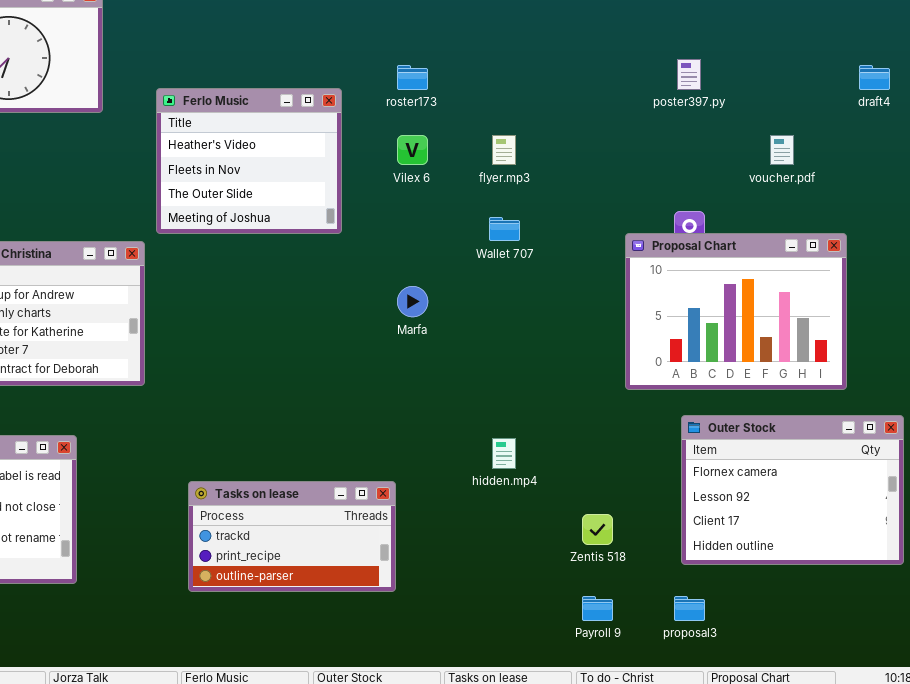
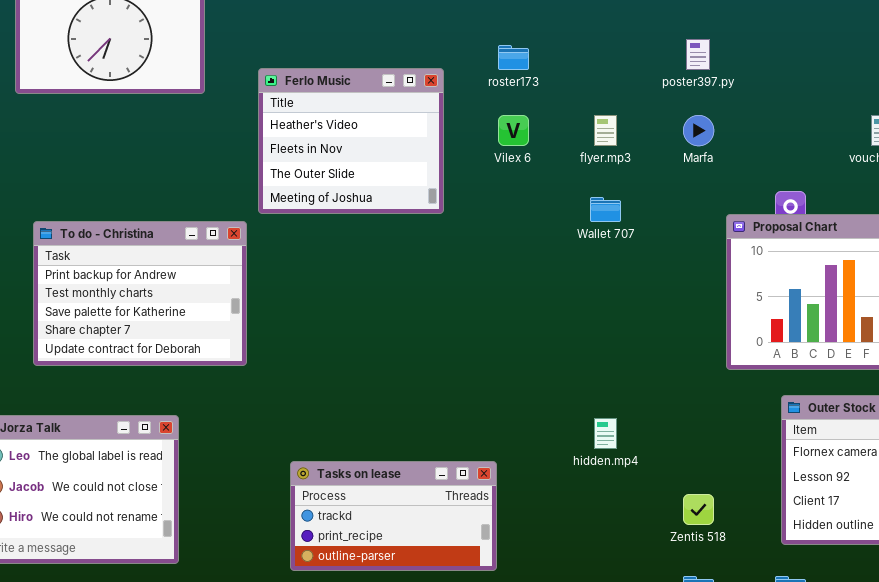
poster397.py: [677,59,701,90] -> [686,39,710,70], moved
Marfa: [397,286,428,317] -> [683,115,714,146], moved

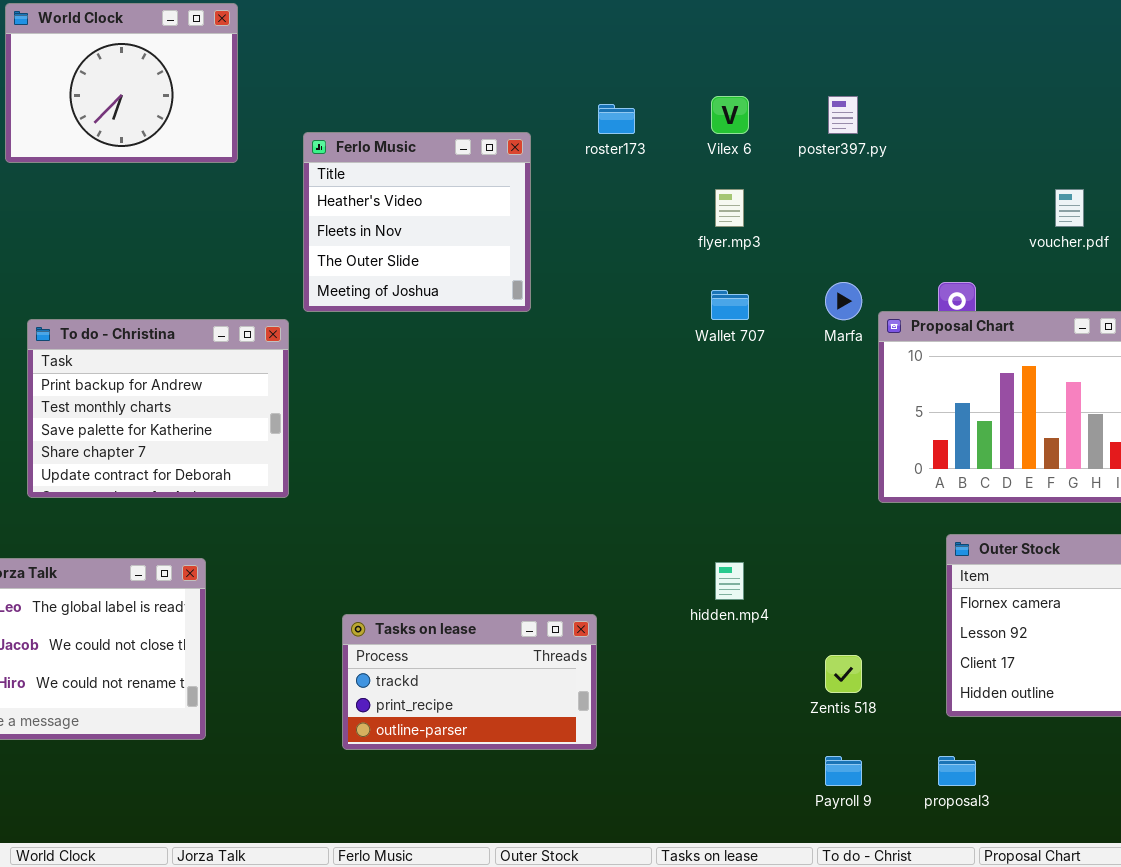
Vilex 6: [498,115,529,146] -> [711,96,749,134], moved
Marfa: [683,115,714,146] -> [825,282,862,320], moved

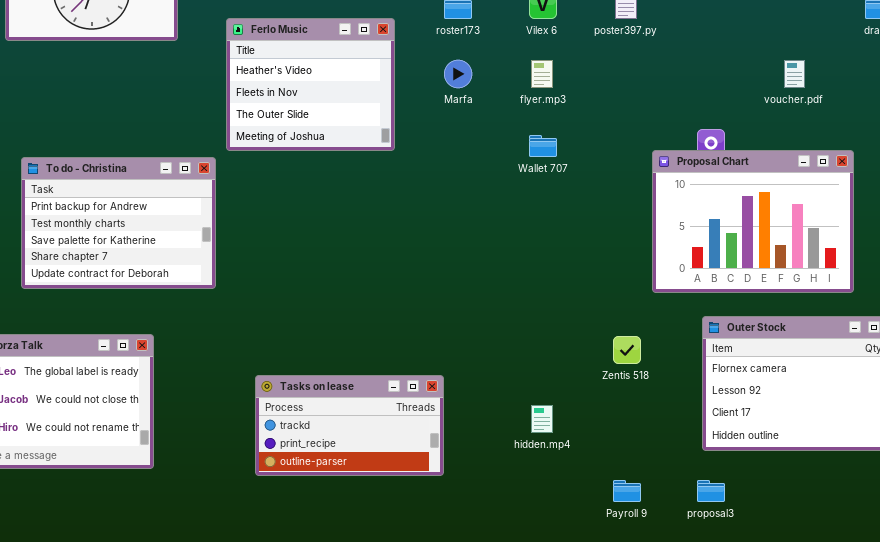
Marfa: [825,282,862,320] -> [444,60,472,88], moved
hidden.mp4: [715,562,744,600] -> [531,405,553,433], moved
Zentis 518: [825,655,862,693] -> [613,336,641,364], moved

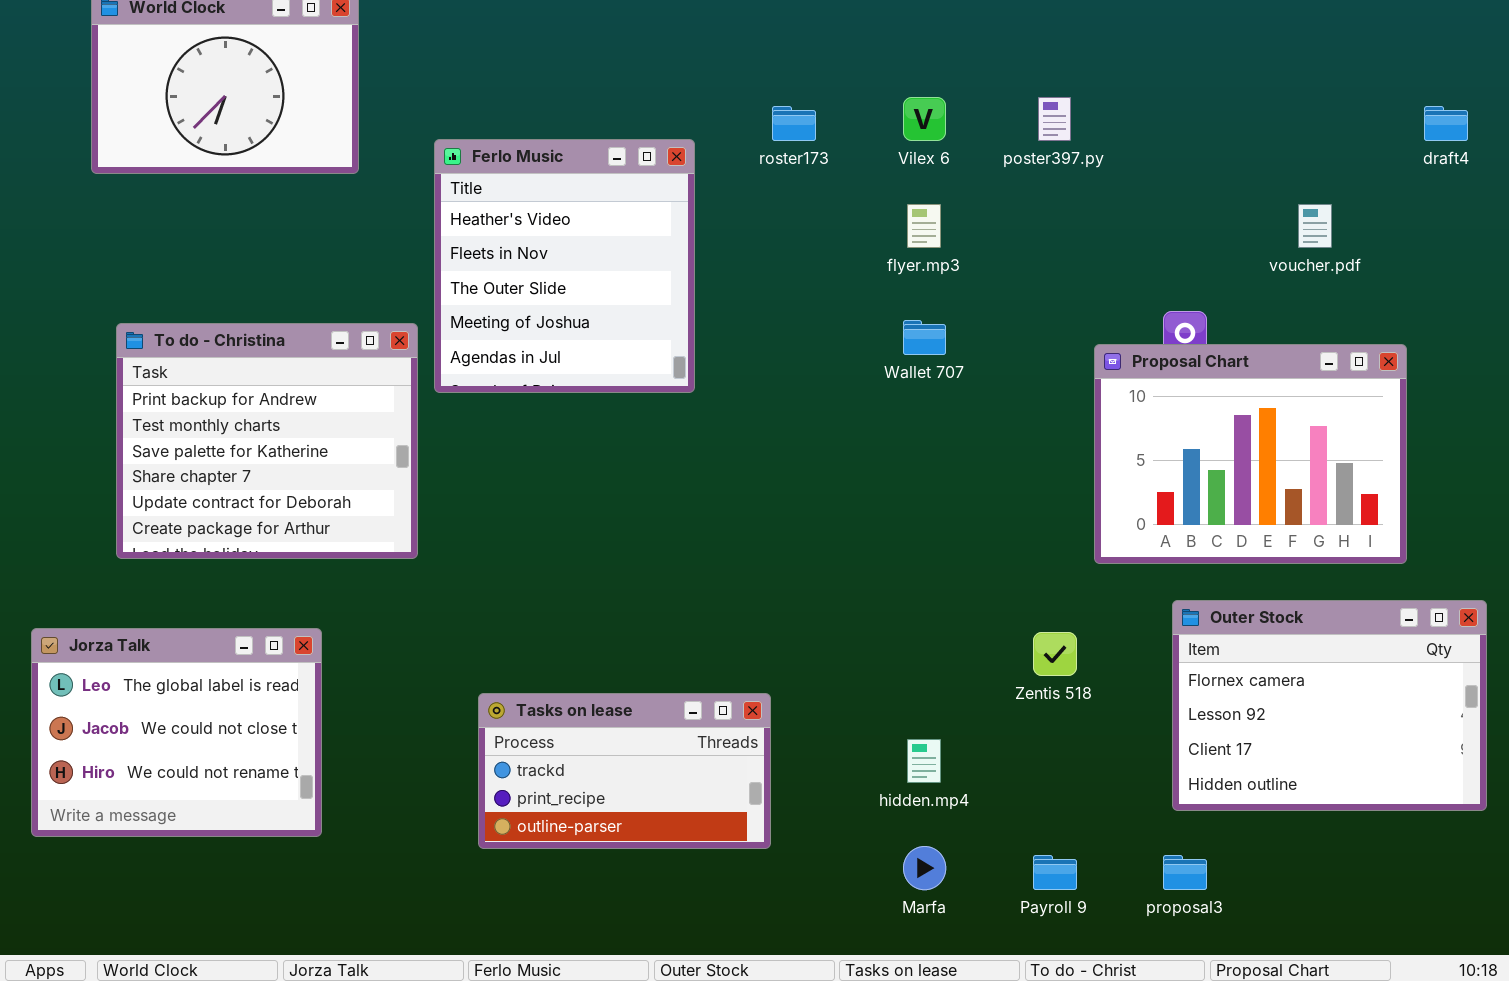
Ferlo Music: [226,18,395,151] -> [434,139,695,393], resized
Marfa: [444,60,472,88] -> [903,846,946,890], moved
To do - Christina: [21,157,216,289] -> [116,323,418,559], resized

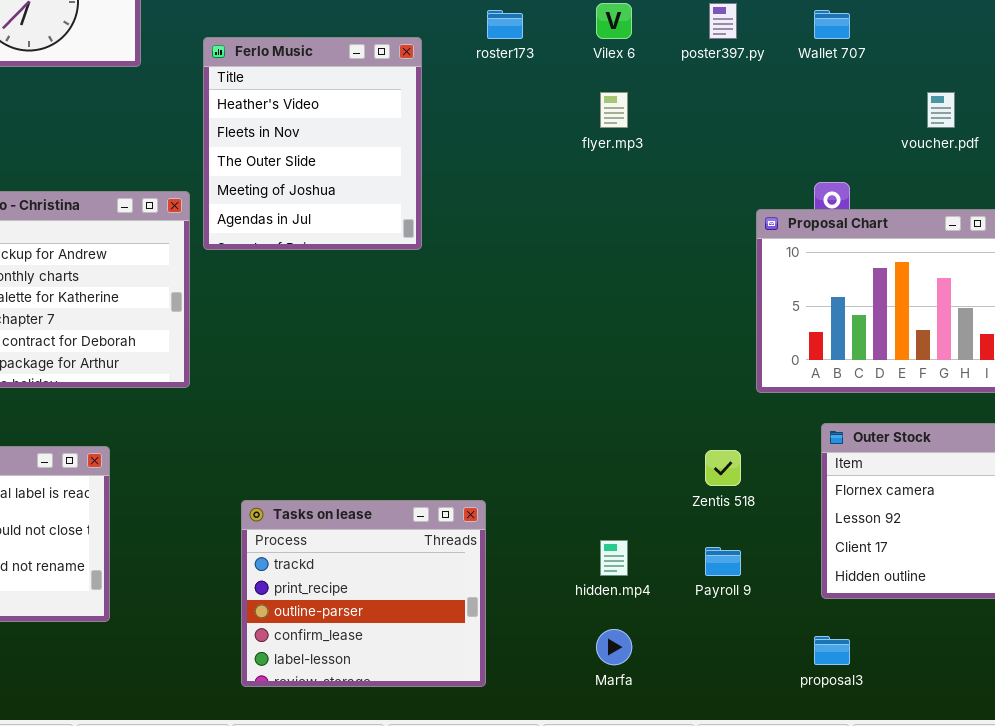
Wallet 707: [903,320,946,355] -> [814,10,850,39], moved
Tasks on lease: [478,693,771,849] -> [241,500,486,687], resized
Payroll 9: [1033,855,1077,890] -> [705,547,741,576], moved

